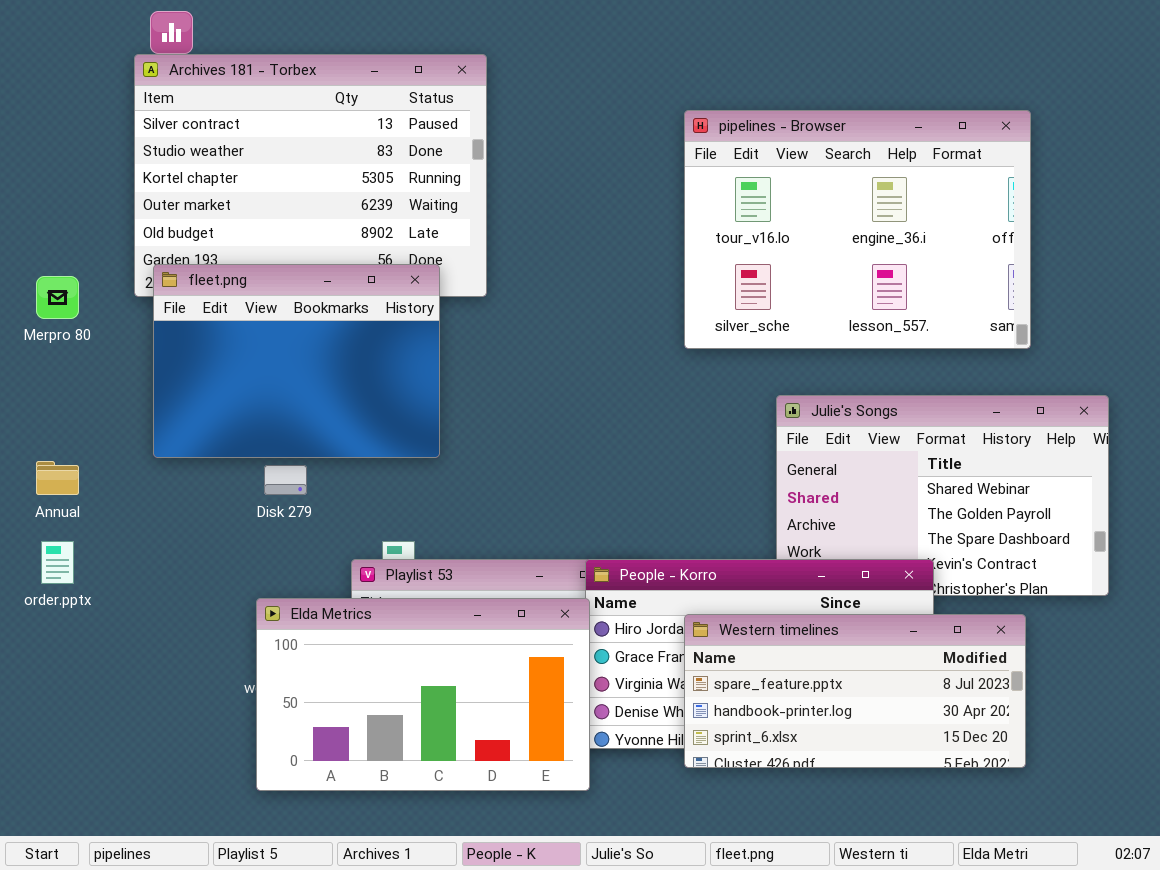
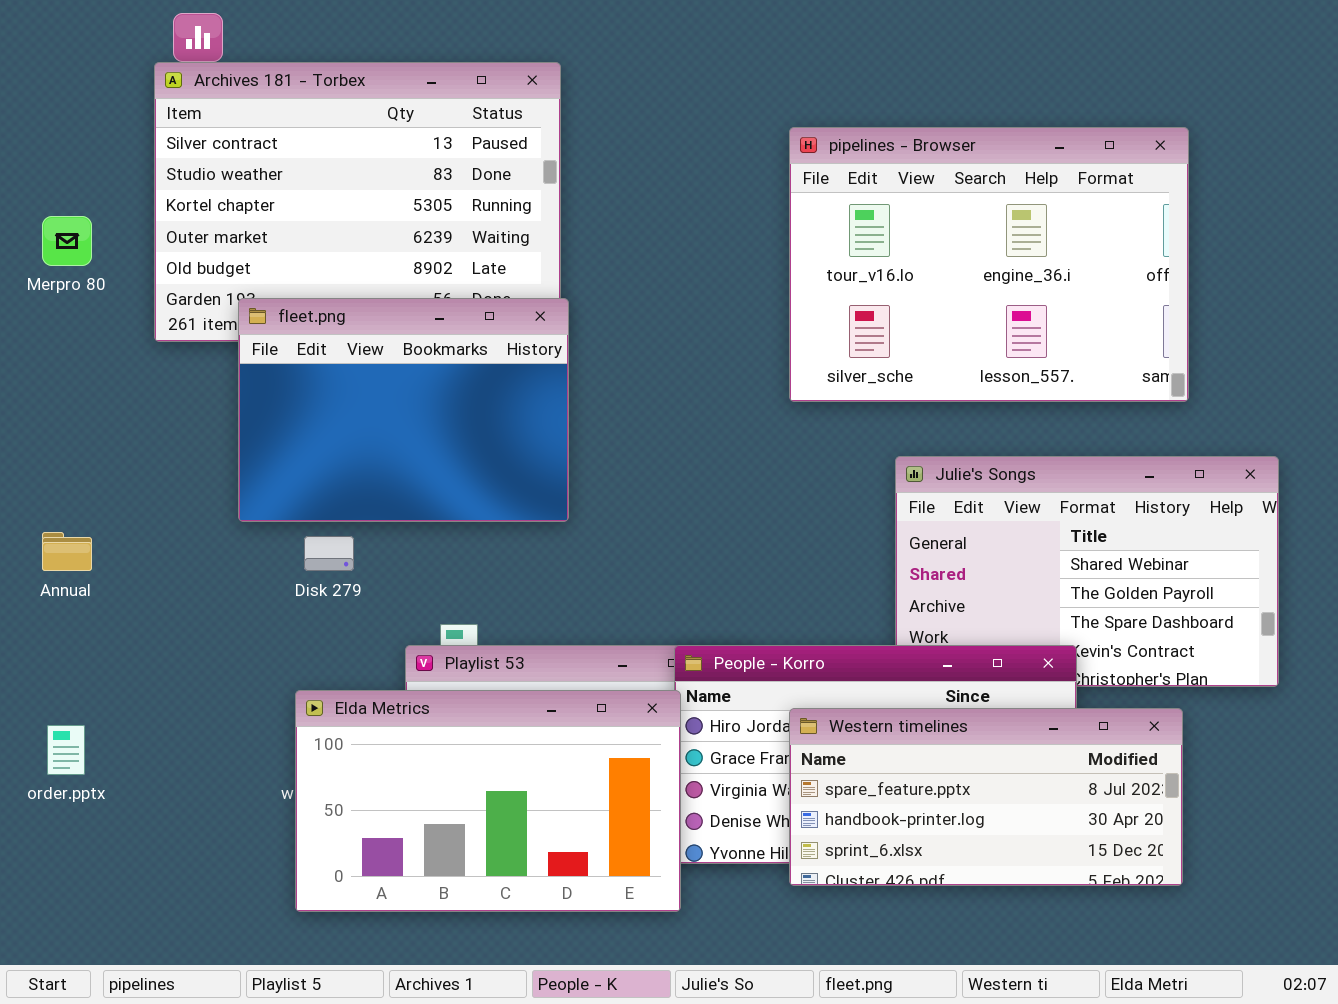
fleet.png: [153,264,440,458] -> [238,298,569,522], moved
Merpro 80: [36,276,79,319] -> [42,216,92,266], moved
order.pptx: [41,541,74,584] -> [47,725,85,775], moved

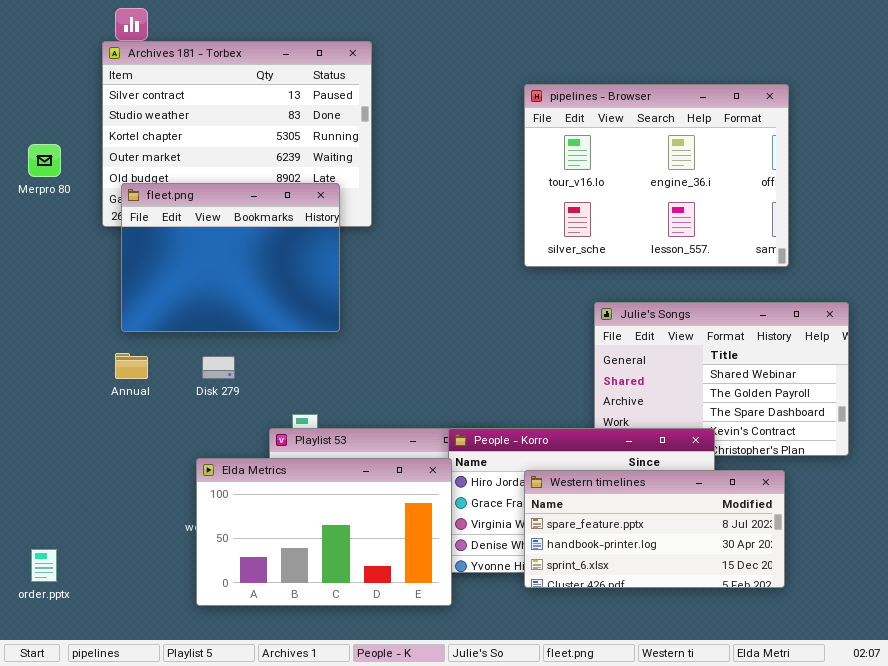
fleet.png: [238,298,569,522] -> [121,183,340,332], moved
Annual: [42,532,92,571] -> [115,353,148,379], moved
order.pptx: [47,725,85,775] -> [31,549,57,582], moved

